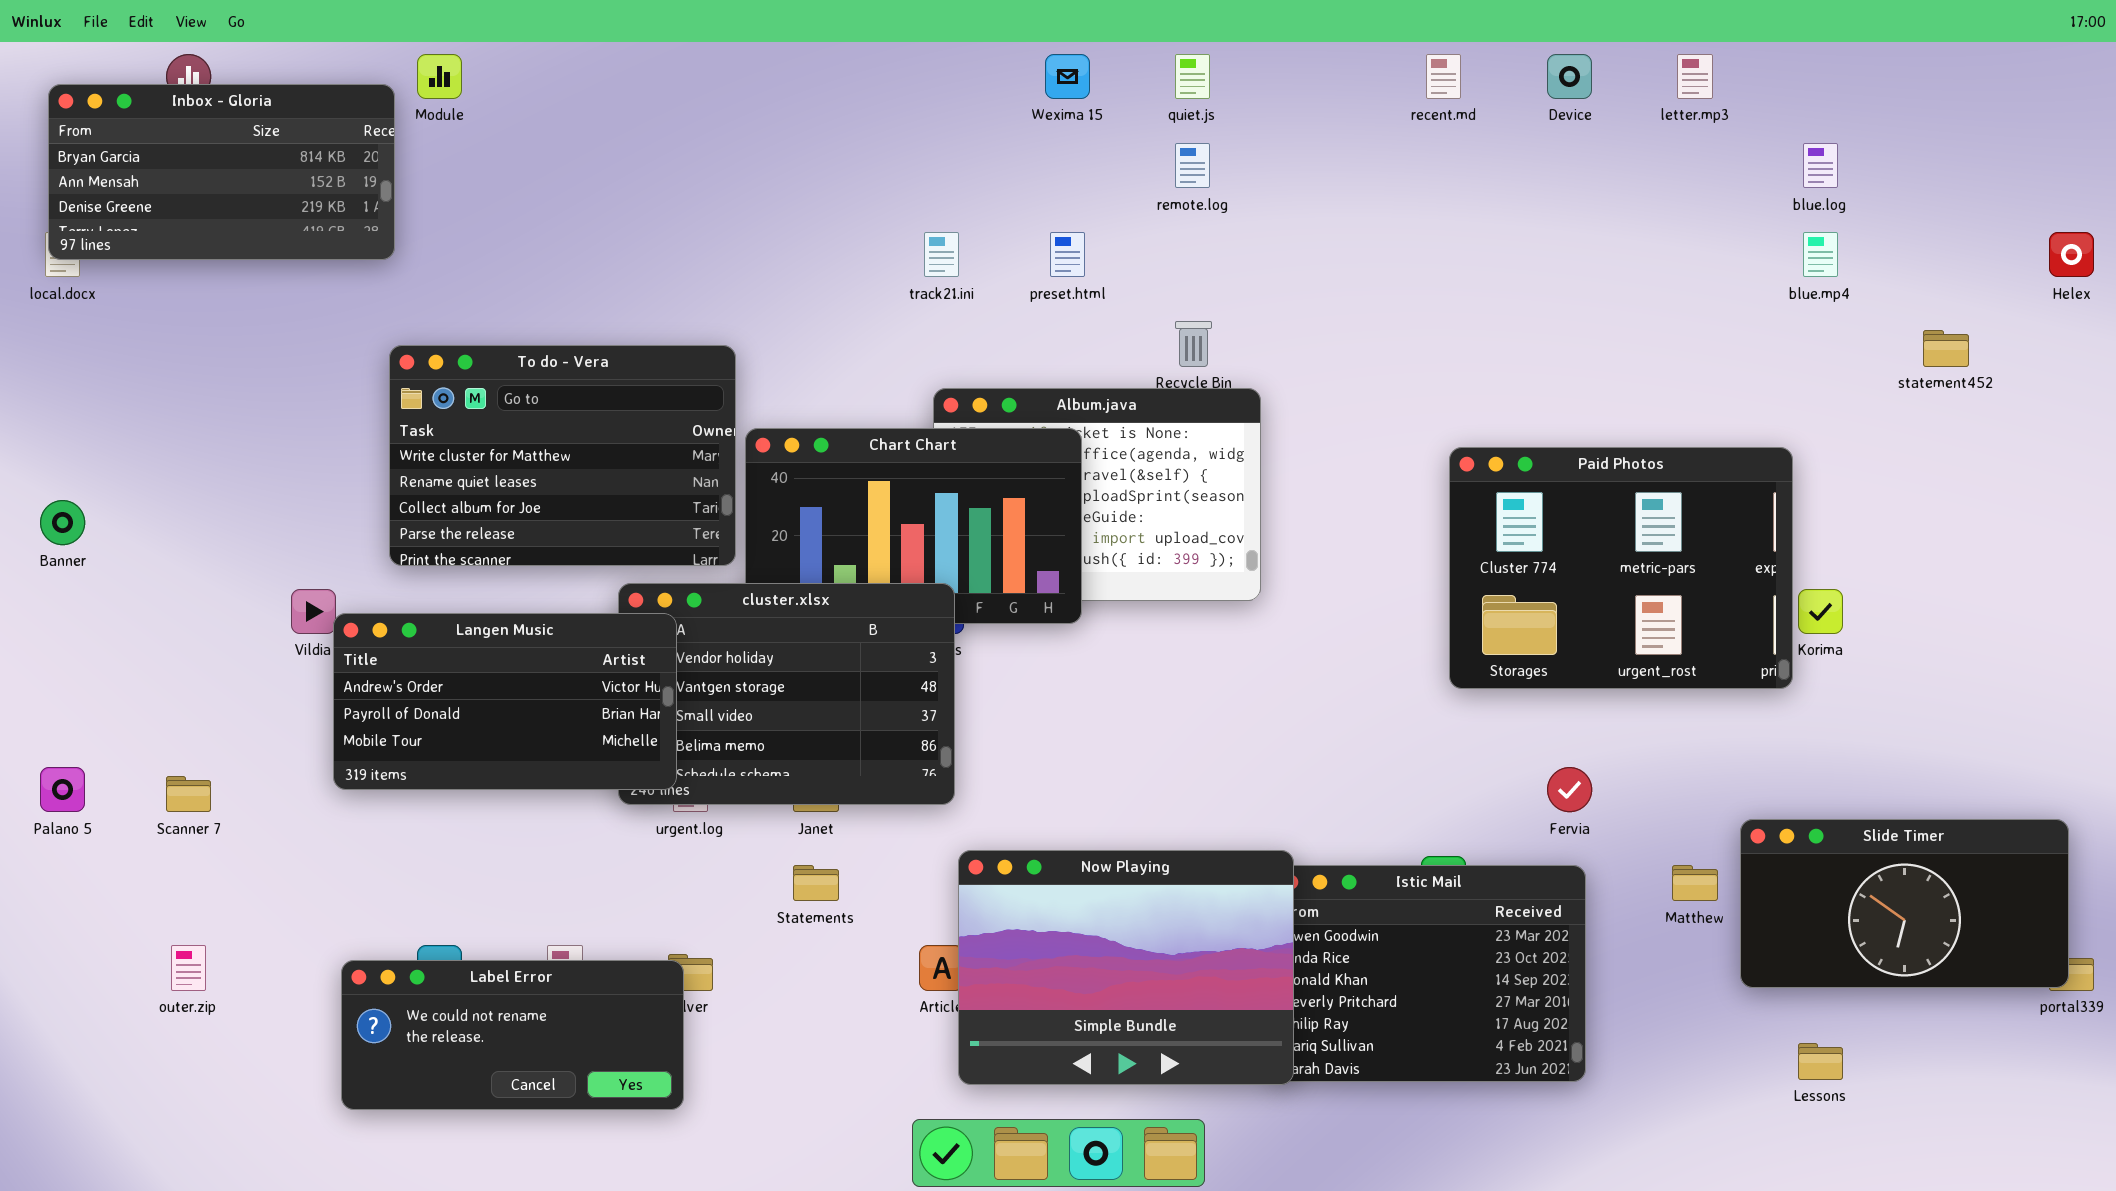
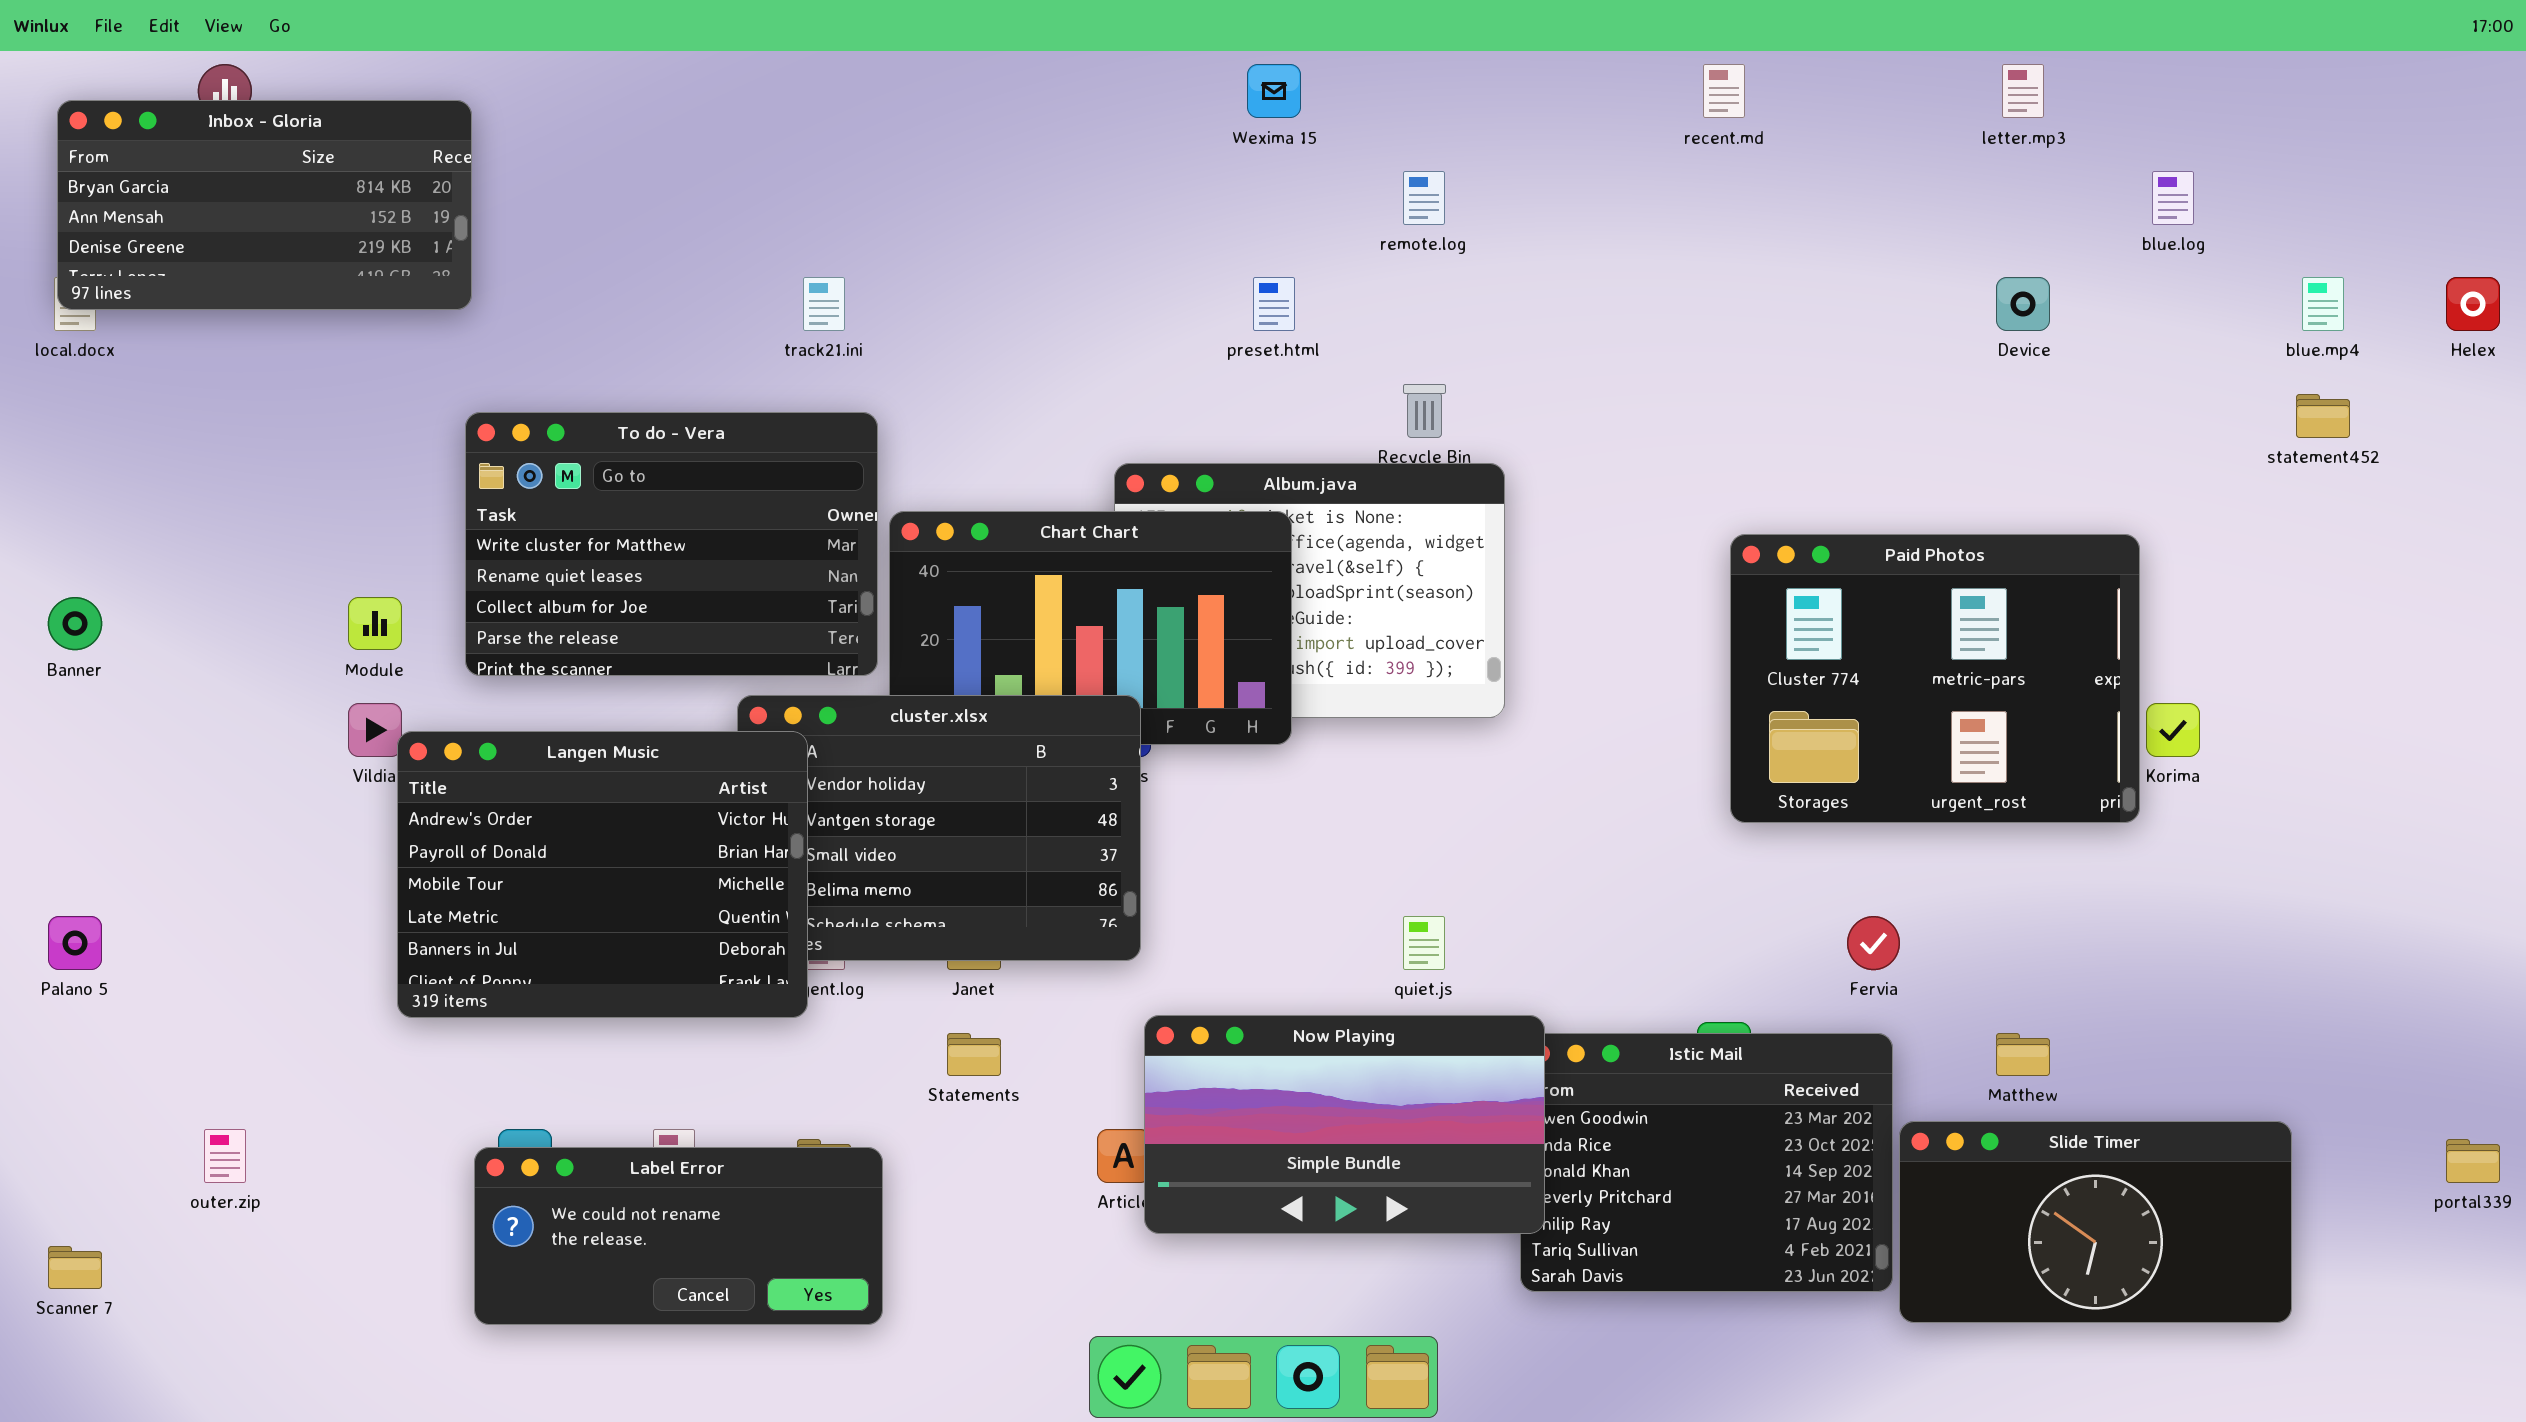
Module: [417,54,462,99] -> [348,597,402,650], moved
quiet.js: [1175,54,1210,99] -> [1403,916,1445,970], moved
Device: [1547,54,1592,99] -> [1996,277,2050,331], moved
track21.ini: [924,232,959,277] -> [803,277,845,331], moved
blue.mp4: [1803,232,1838,277] -> [2302,277,2344,331], moved
Langen Music: [333,613,677,790] -> [397,731,808,1018], resized
Scanner 7: [166,776,211,812] -> [48,1246,102,1289], moved
Slide Timer: [1740,819,2069,988] -> [1899,1121,2292,1323], moved
Now Playing: [958,850,1294,1085] -> [1144,1015,1545,1234], resized
Label Error: [341,960,684,1110] -> [474,1147,883,1325], moved

